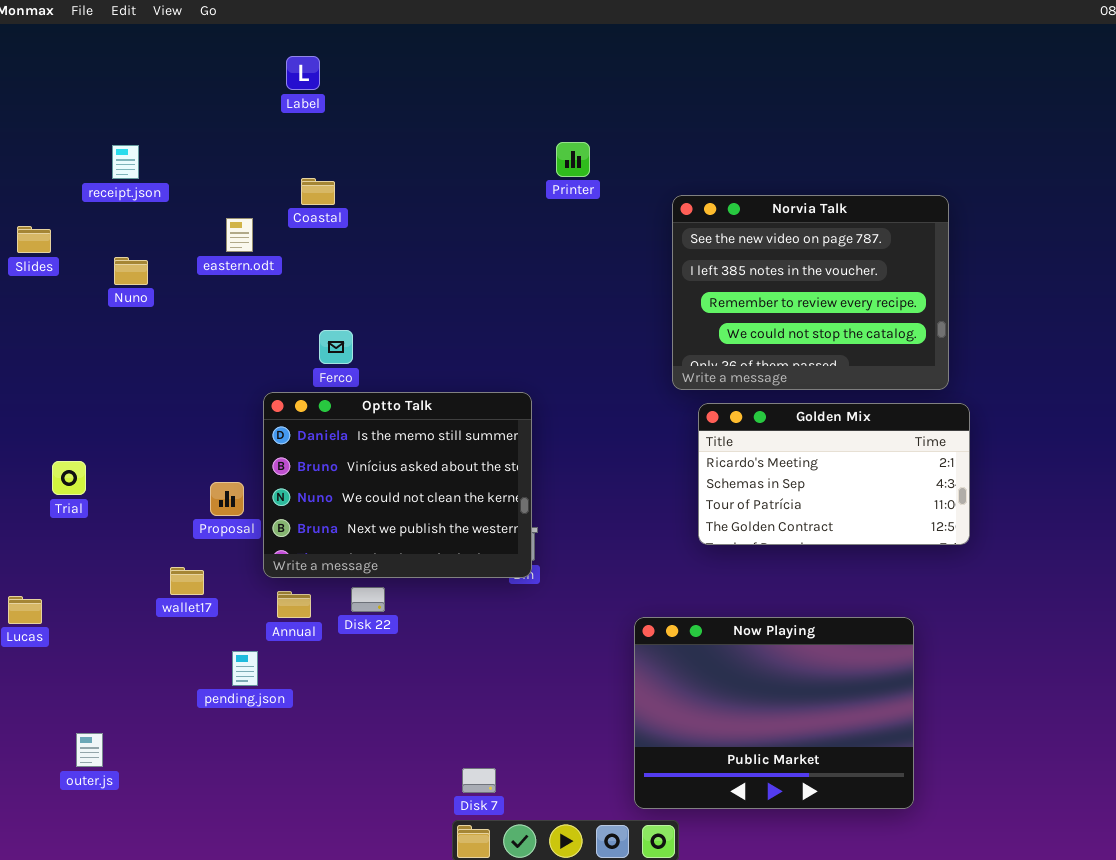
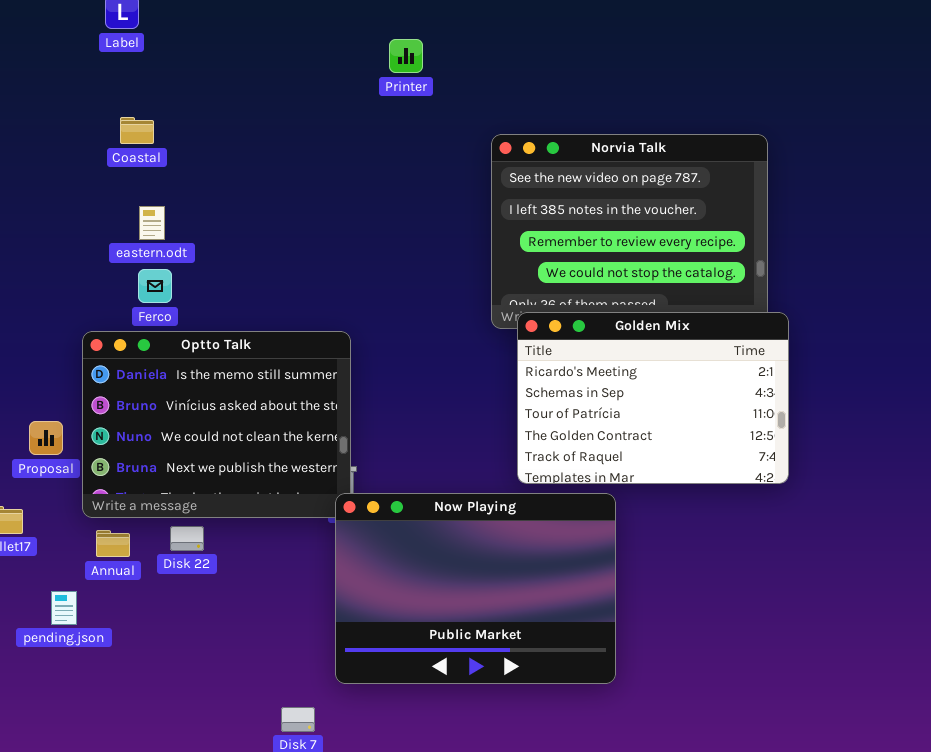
Printer: [556,142,590,177] -> [389,39,423,73], moved
eastern.odt: [226,218,253,252] -> [139,206,165,240], moved
Golden Mix: [698,403,970,545] -> [517,312,789,484], resized
Now Playing: [634,617,914,809] -> [335,493,616,684], moved

